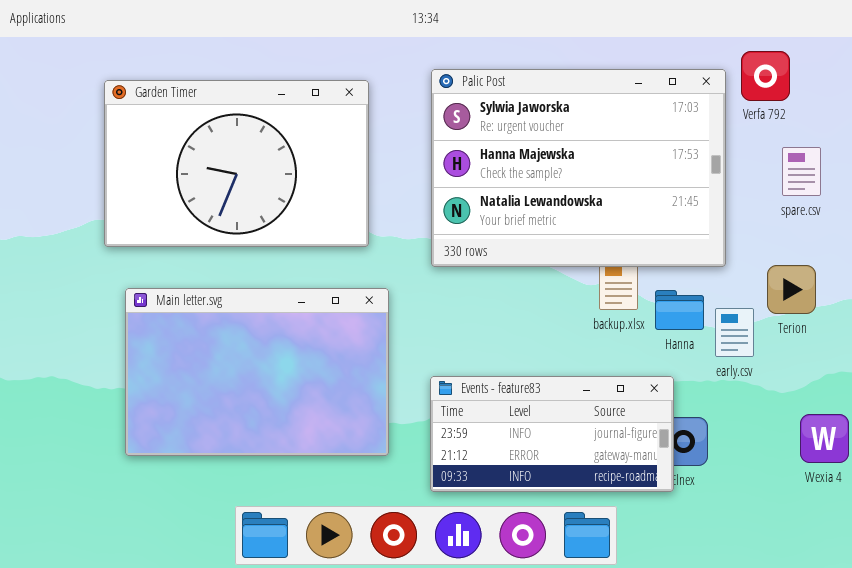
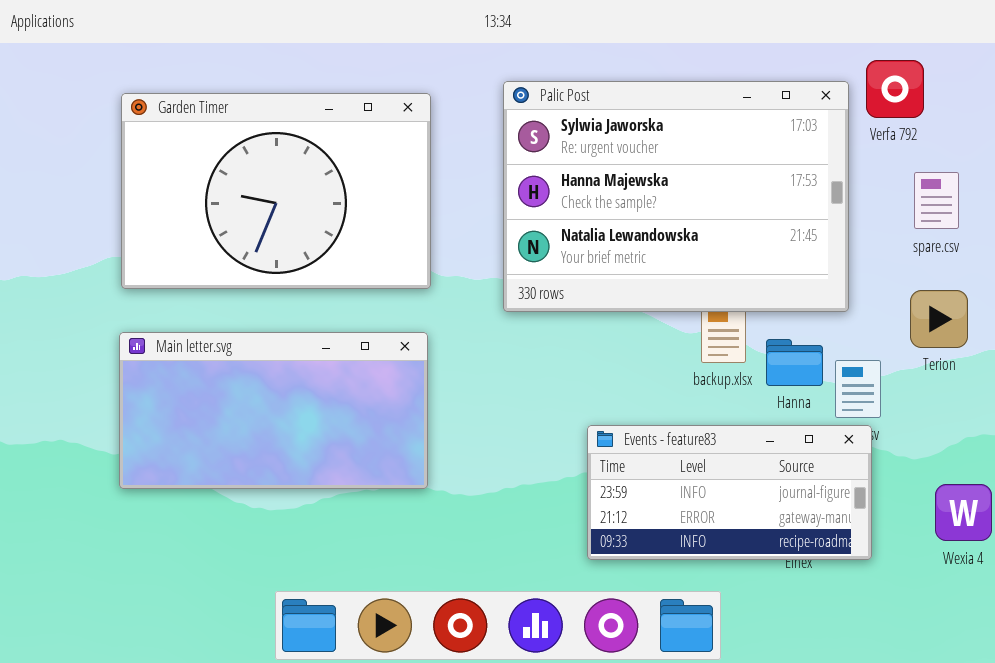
Terion: [767,265,816,314] -> [910,290,968,348], moved
Main letter.svg: [125,288,389,456] -> [119,332,428,489], moved, resized
Events - feature83: [430,376,674,492] -> [587,425,872,560], moved

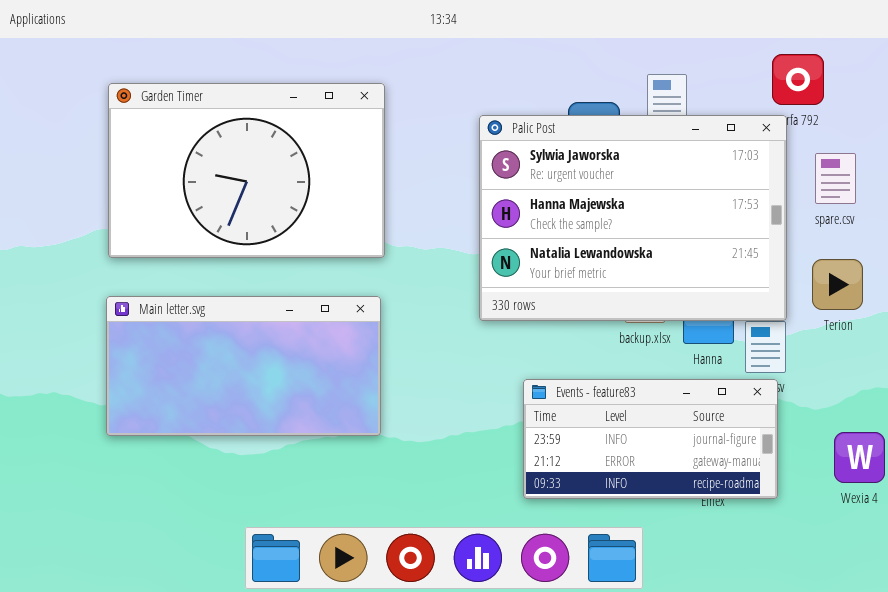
Palic Post: [503,81,849,312] -> [479,115,787,321], moved

